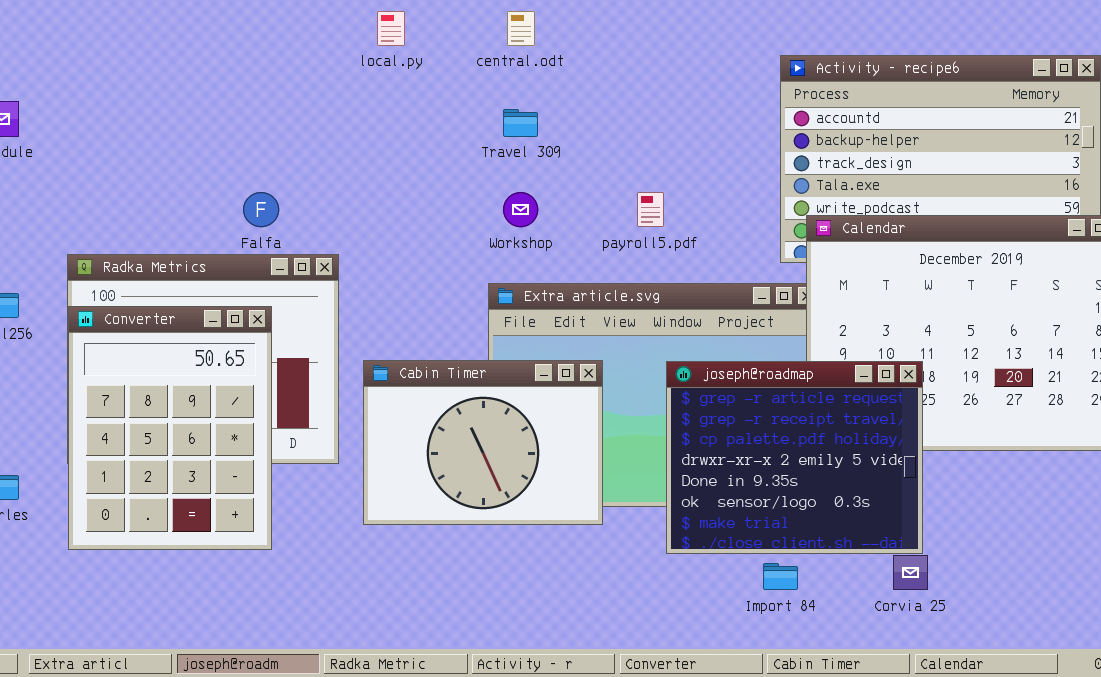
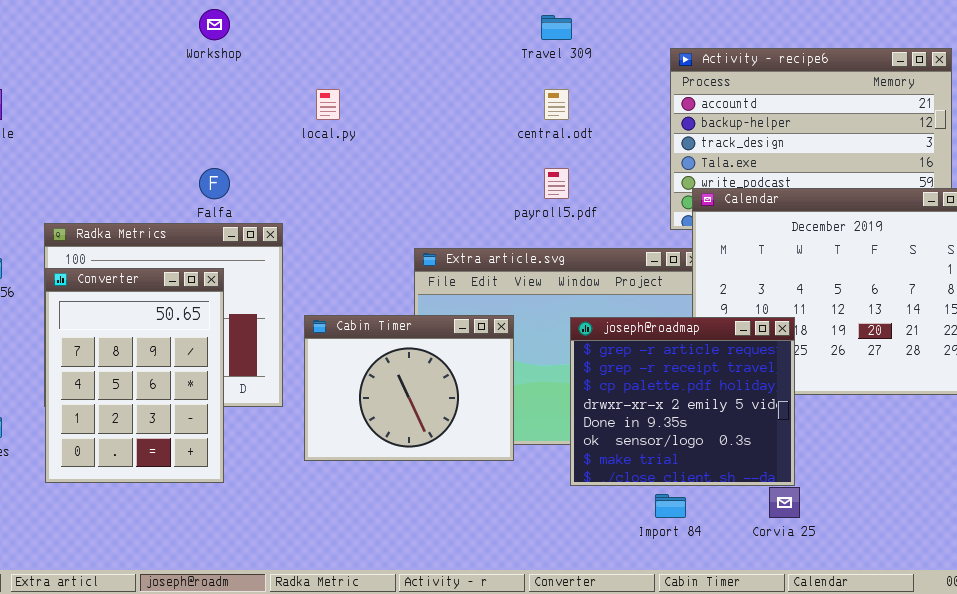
local.py: [377,11,405,46] -> [316,89,340,120], moved
central.odt: [507,11,535,46] -> [544,89,569,120], moved
Travel 309: [503,109,538,137] -> [541,15,572,40], moved
Workshop: [503,192,538,227] -> [199,9,230,40], moved

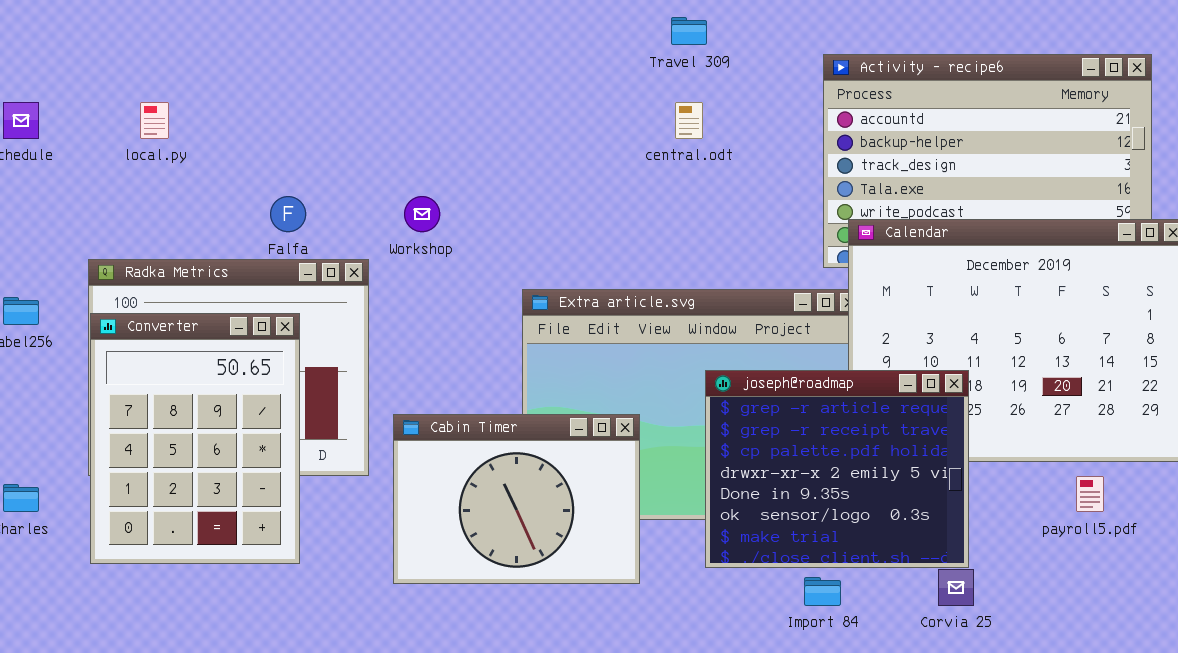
Workshop: [199,9,230,40] -> [404,196,440,232], moved
local.py: [316,89,340,120] -> [140,102,169,139], moved
payroll5.pdf: [544,168,569,199] -> [1076,476,1104,512], moved
Cabin Timer: [304,315,514,461] -> [393,414,640,584], moved

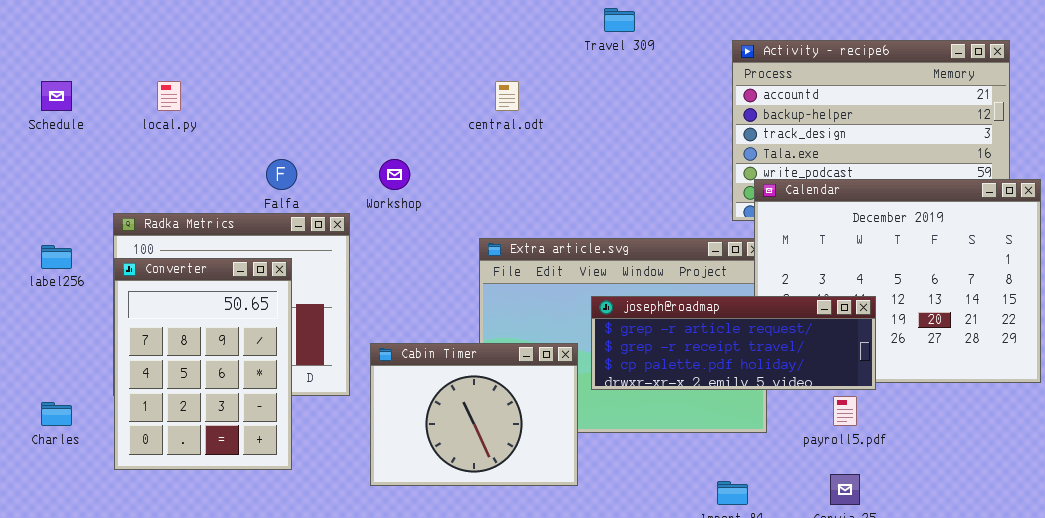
central.odt: [675,102,703,139] -> [495,81,519,111], moved
joseph@roadmap: [705,370,969,568] -> [591,296,876,390], moved, resized
payroll5.pdf: [1076,476,1104,512] -> [833,396,857,426], moved

